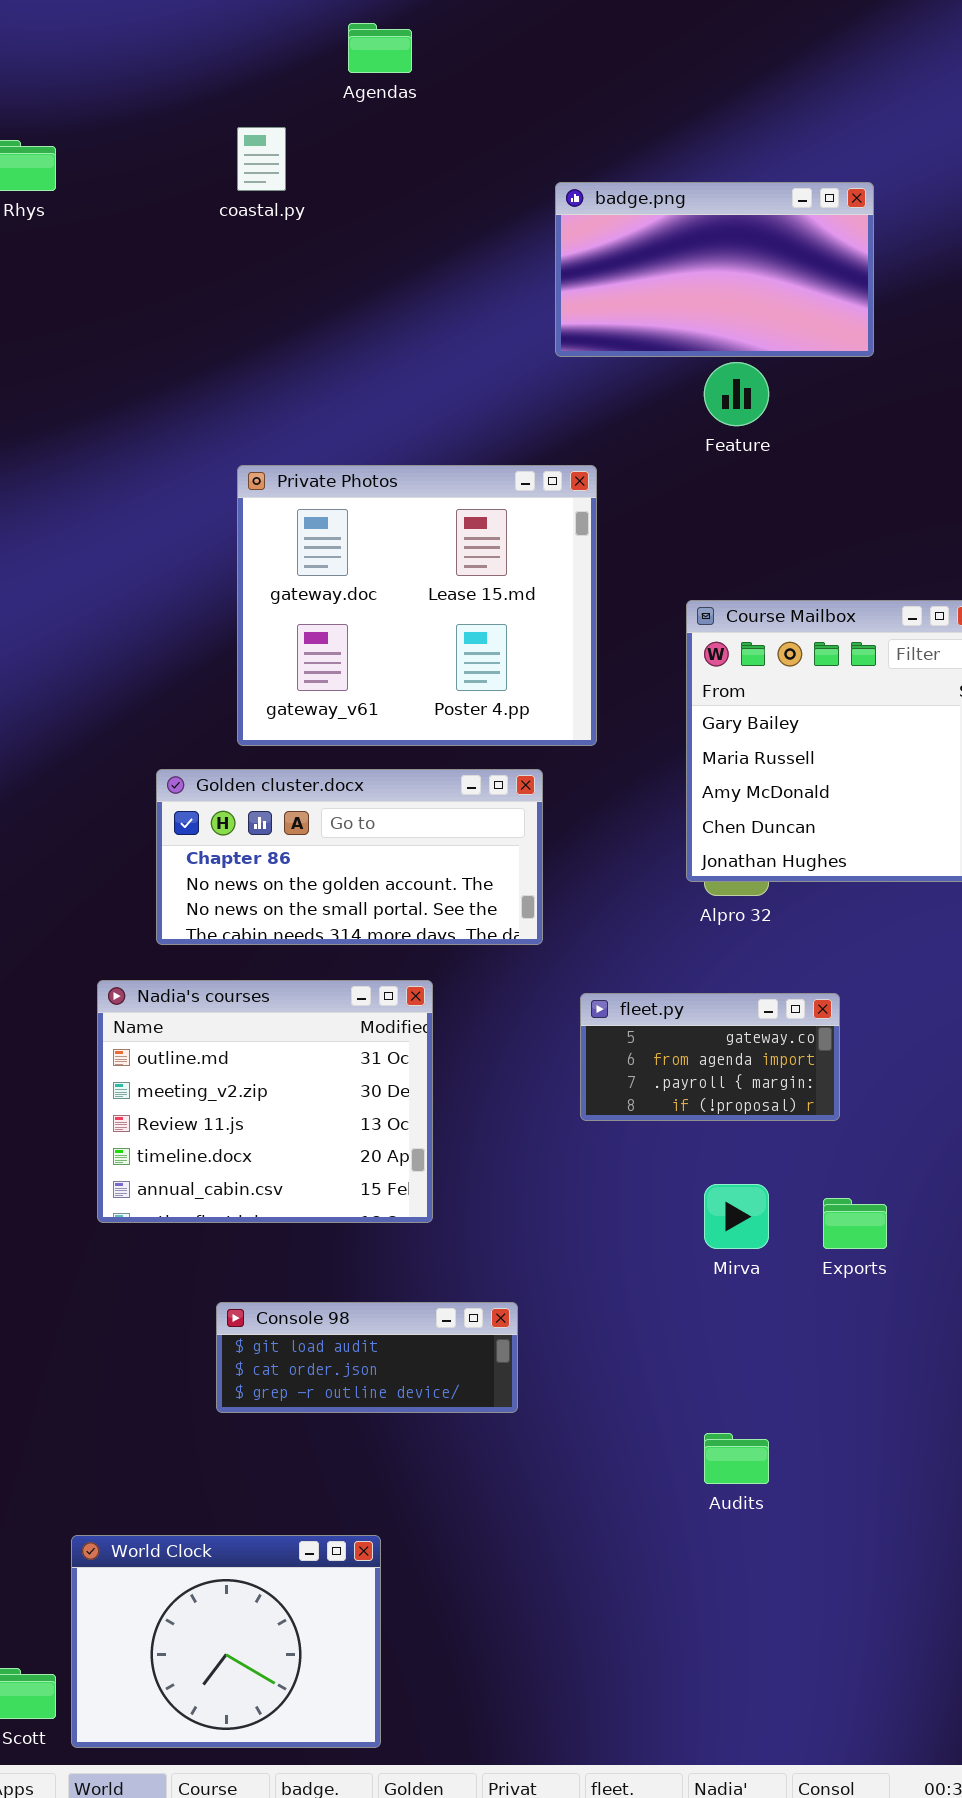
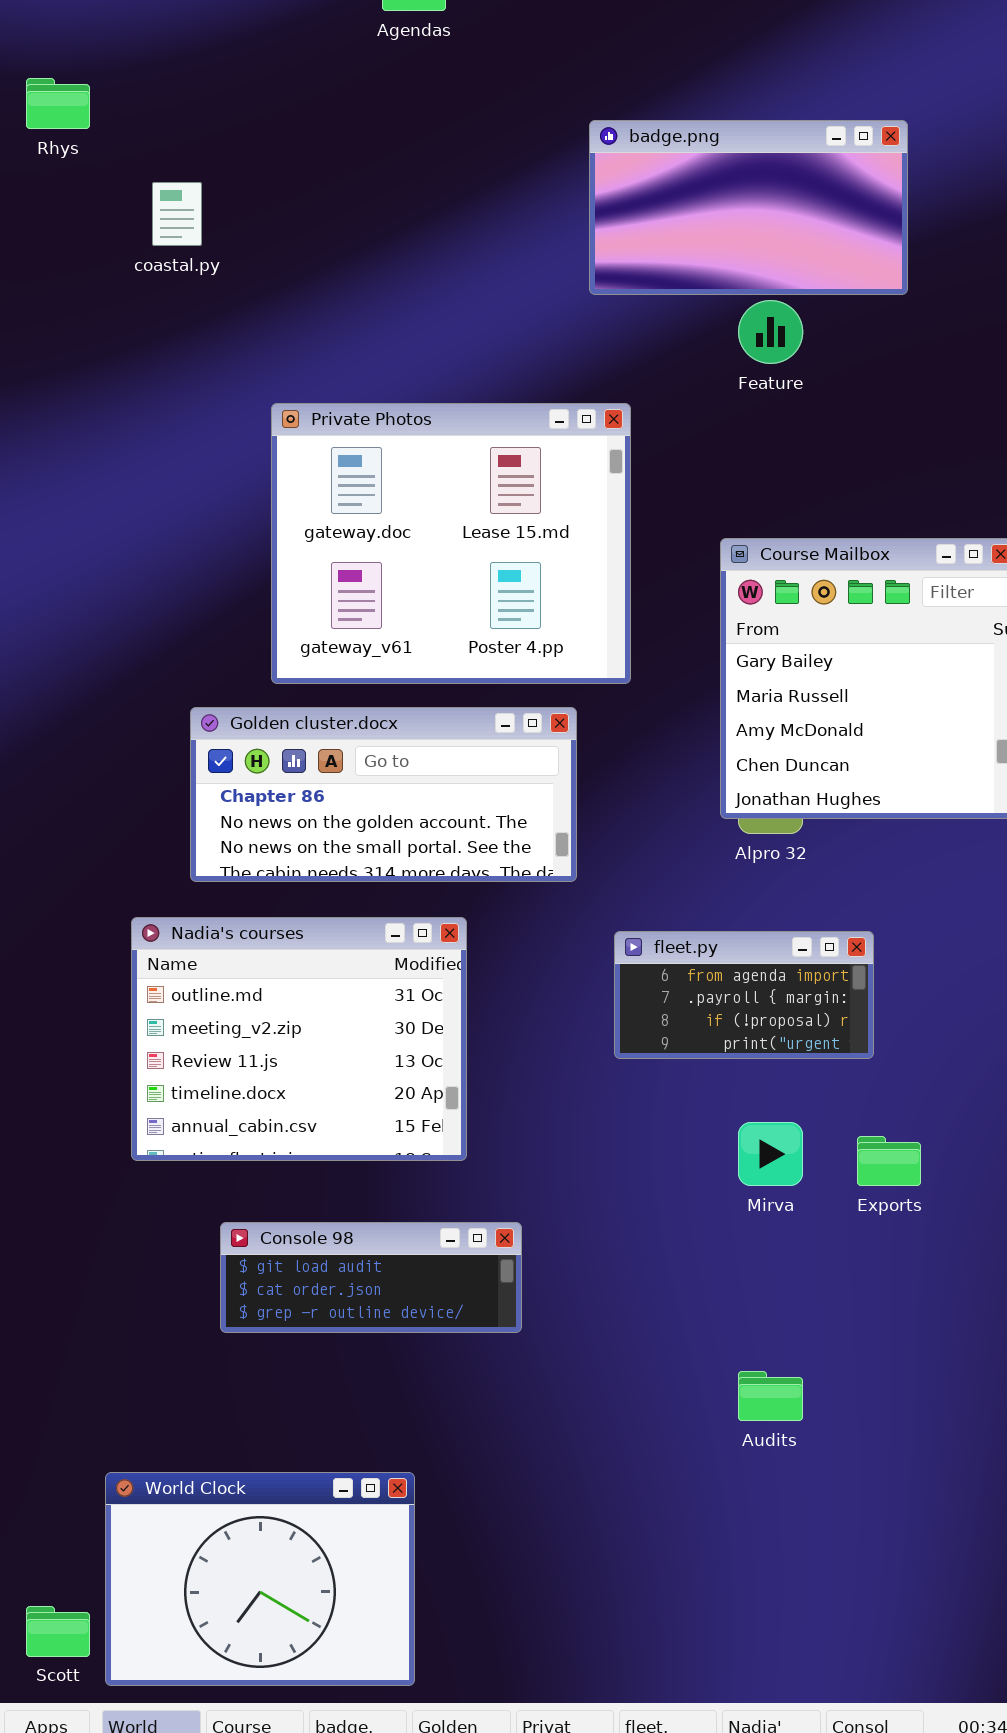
coastal.py: [237,127,286,191] -> [152,182,202,246], moved
fleet.py: [580,993,840,1121] -> [614,931,874,1059], scrolled down 1 row
Console 98: [216,1302,518,1413] -> [220,1222,522,1333], moved

